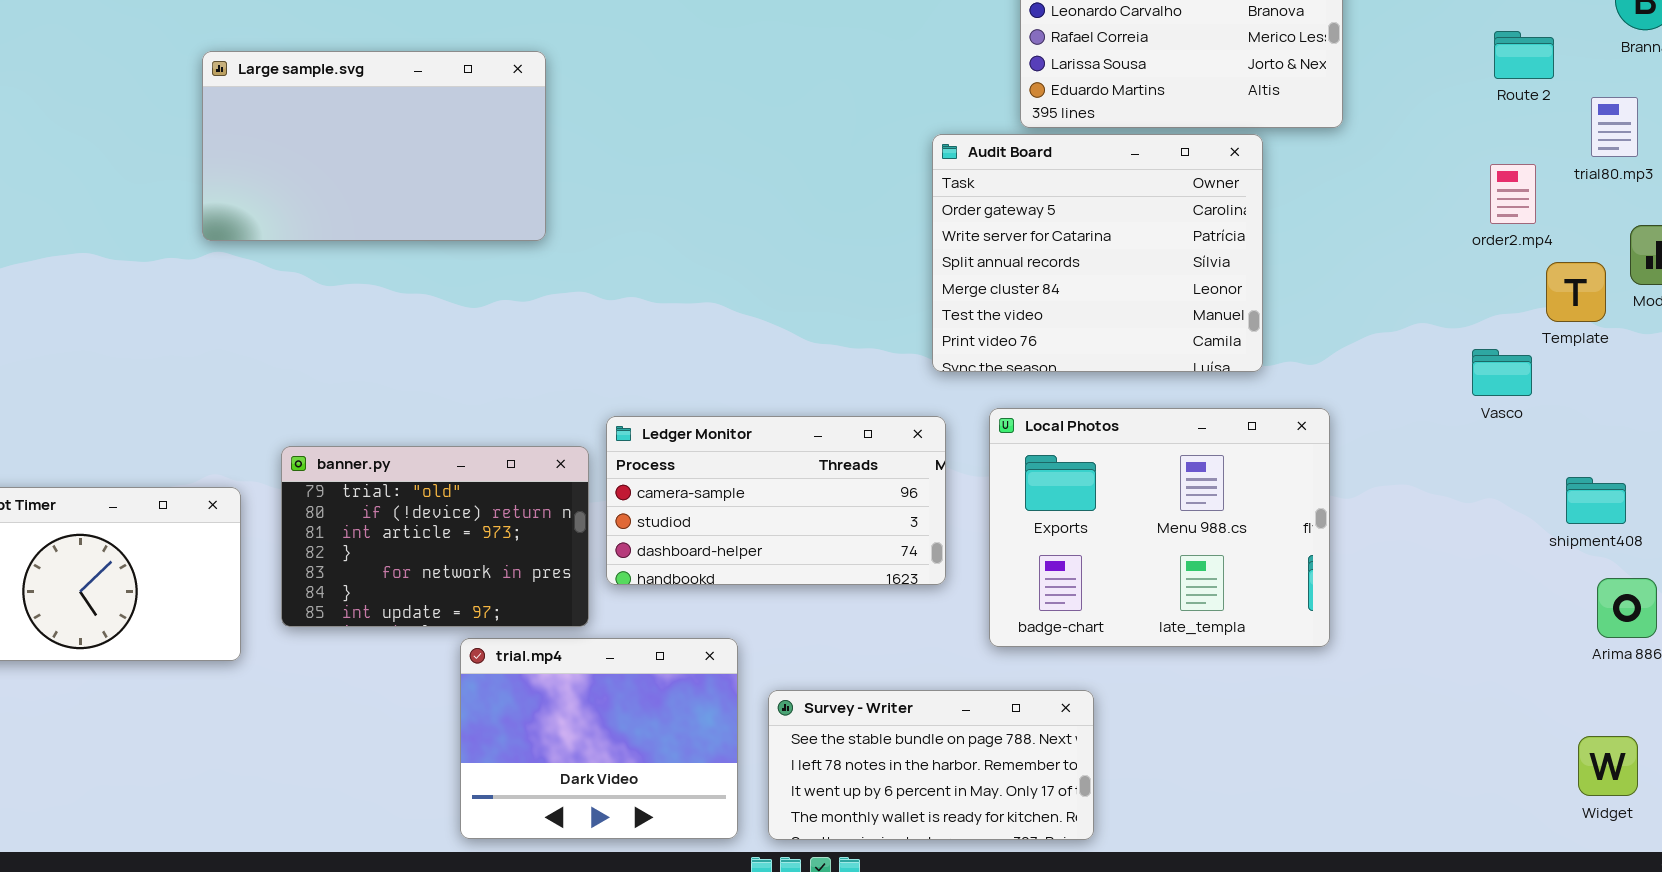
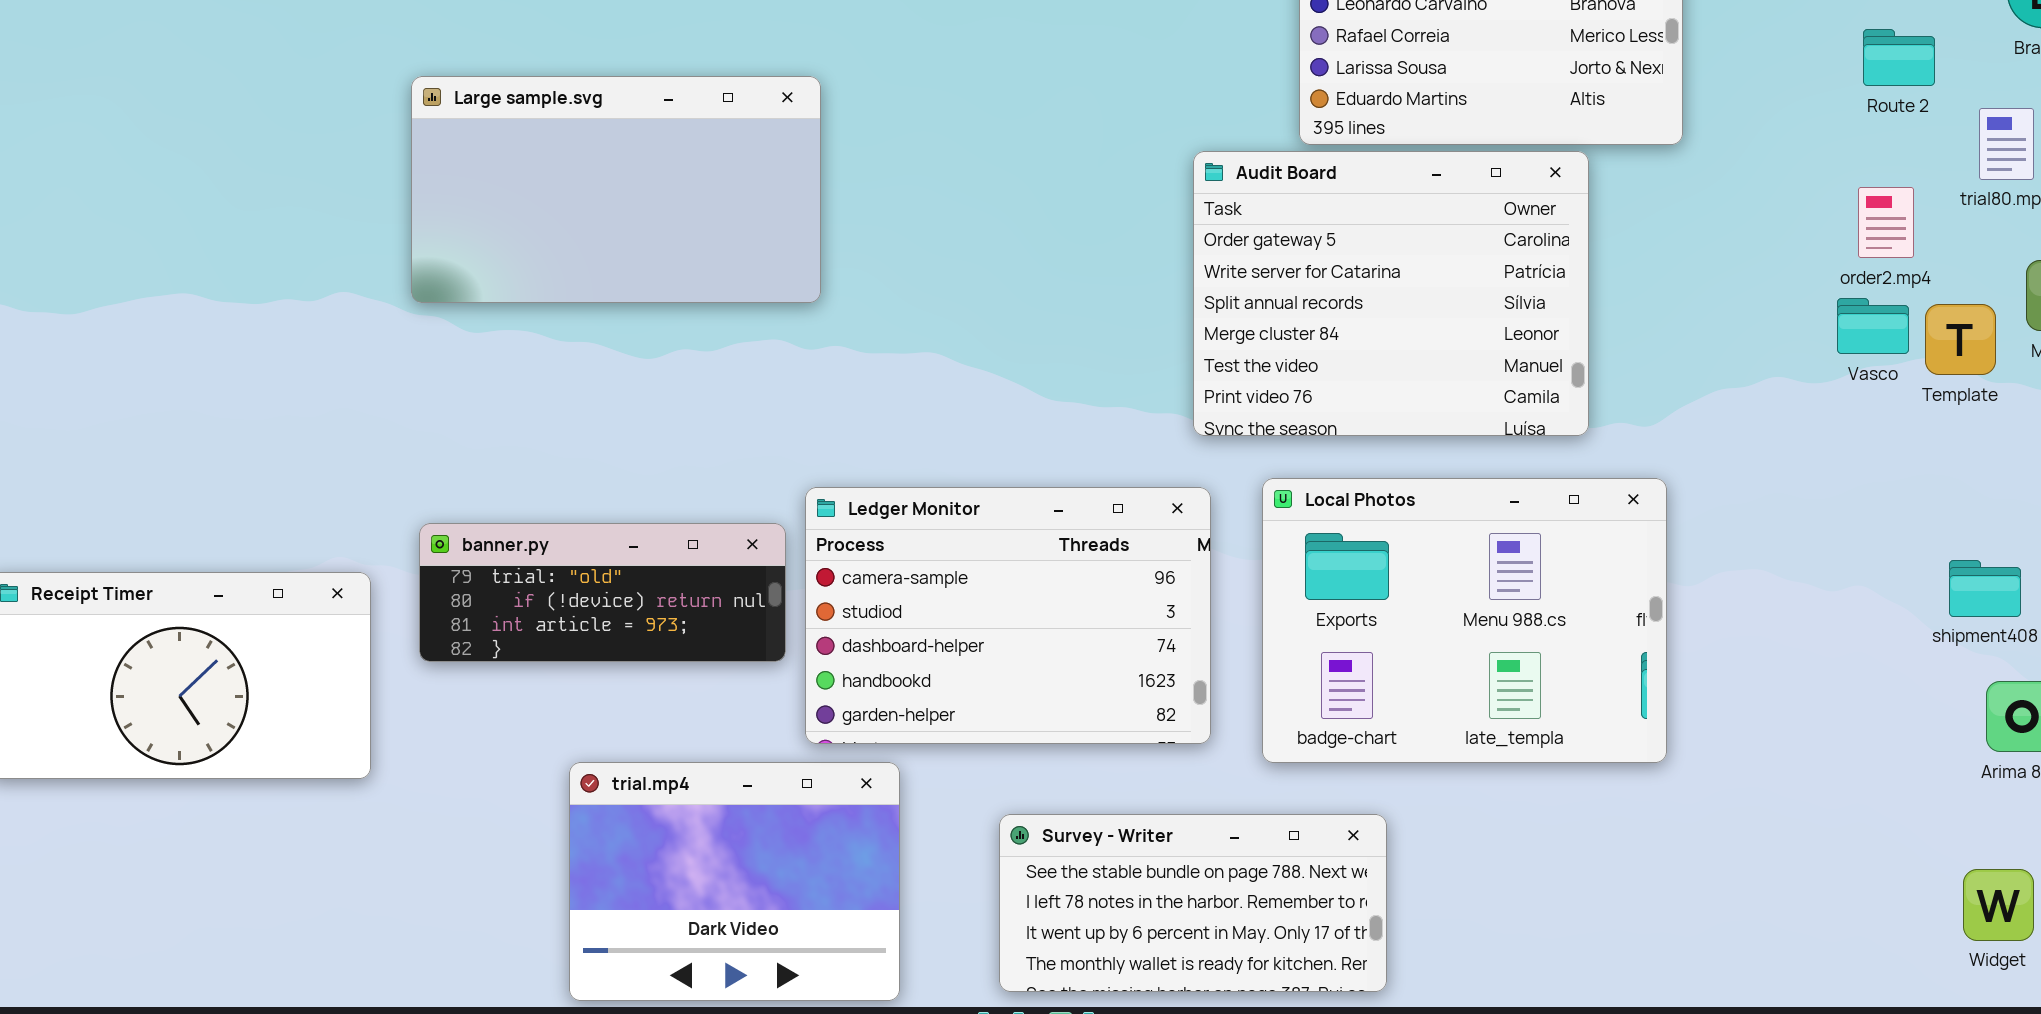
Large sample.svg: [202,51,546,241] -> [411,76,821,303], moved
Vasco: [1472,349,1532,396] -> [1837,298,1909,354], moved
Ledger Monitor: [606,416,946,585] -> [805,487,1211,744], resized
banner.py: [281,446,589,627] -> [419,523,786,662], resized
trial.mp4: [460,638,738,839] -> [569,762,900,1001], moved

